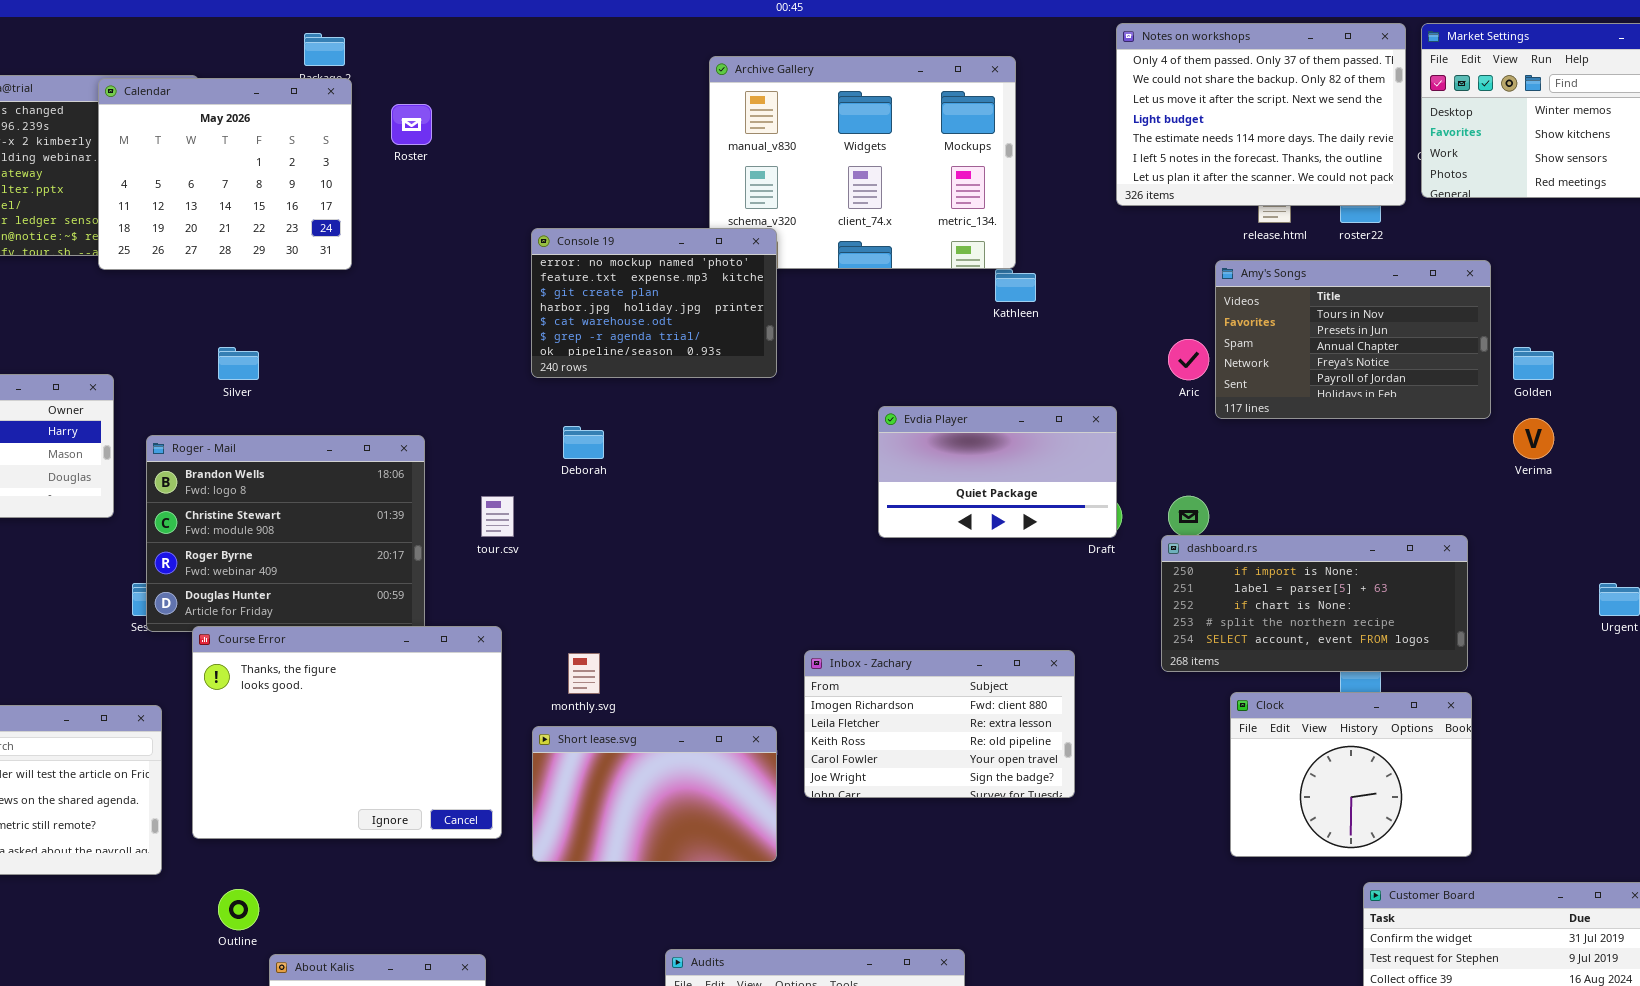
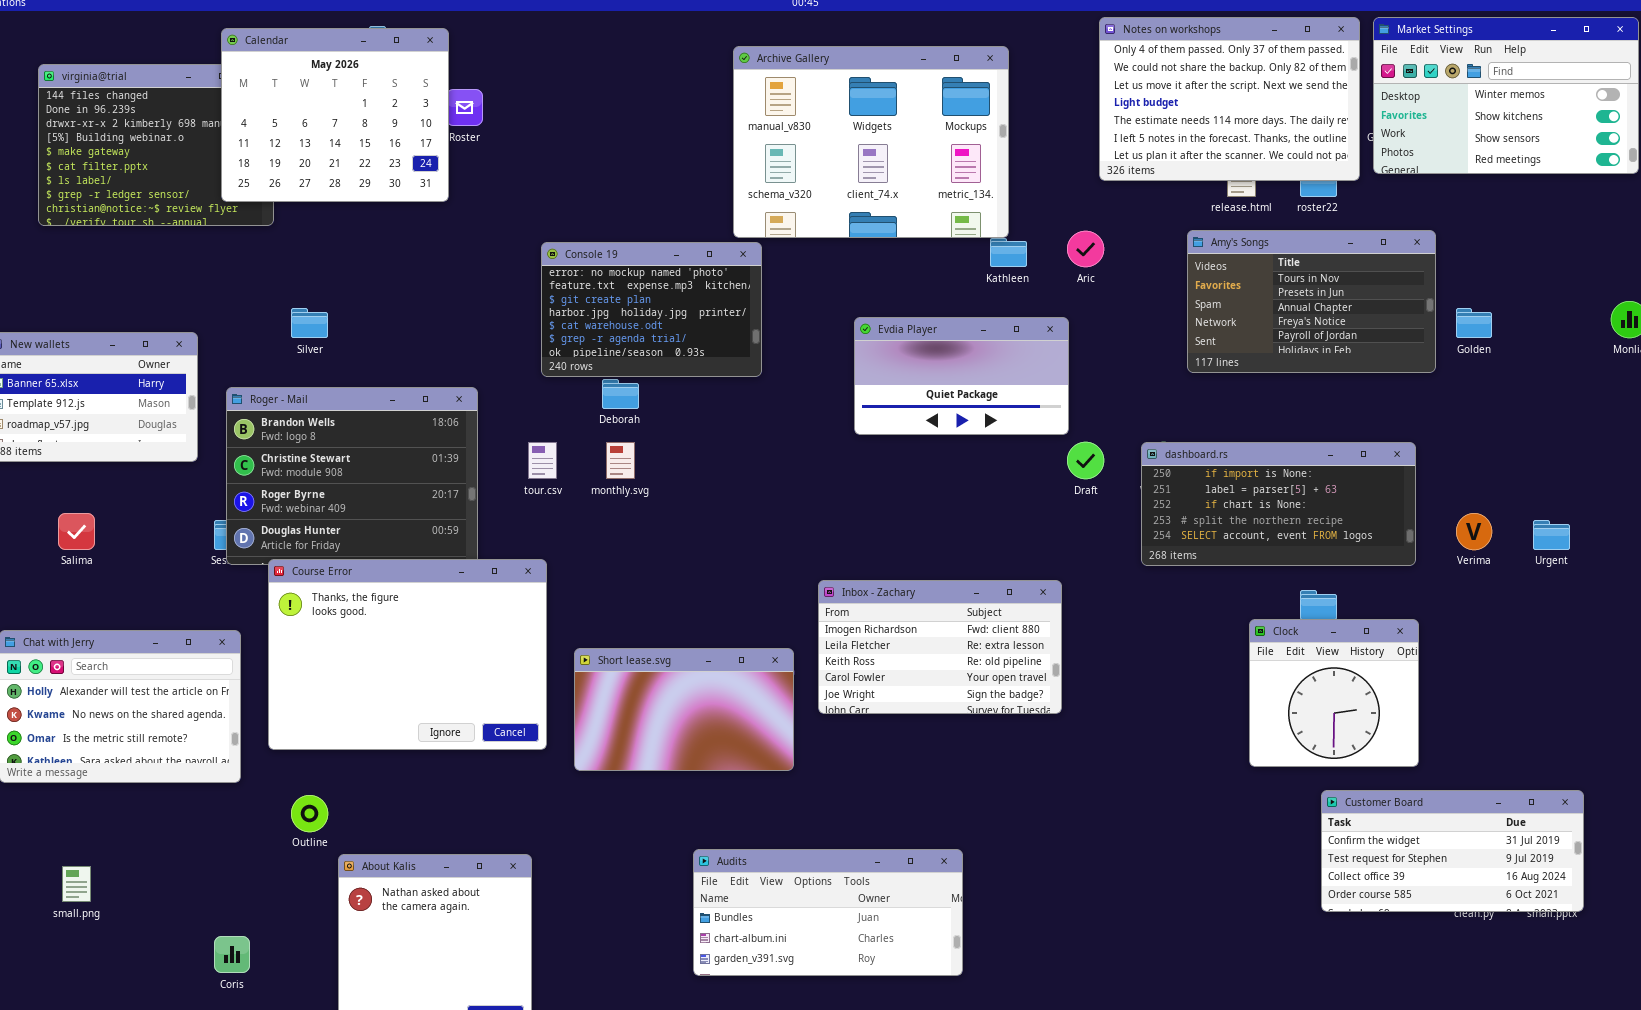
Calendar: [98,78,352,270] -> [221,28,449,202], moved
Console 19: [531,228,777,378] -> [541,242,762,377], moved
Aric: [1168,339,1209,380] -> [1067,231,1104,267], moved
Evdia Player: [878,406,1117,538] -> [854,317,1069,435], moved
Verima: [1513,418,1554,459] -> [1456,513,1492,550], moved
dashboard.rs: [1161,535,1468,672] -> [1141,442,1416,566], moved
monthly.svg: [568,653,600,694] -> [606,442,635,479], moved
Clock: [1230,692,1472,857] -> [1249,619,1419,767], resized

